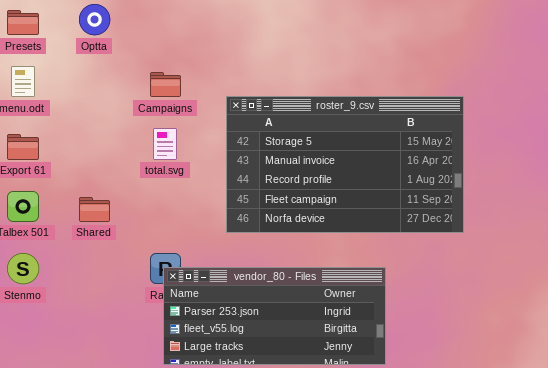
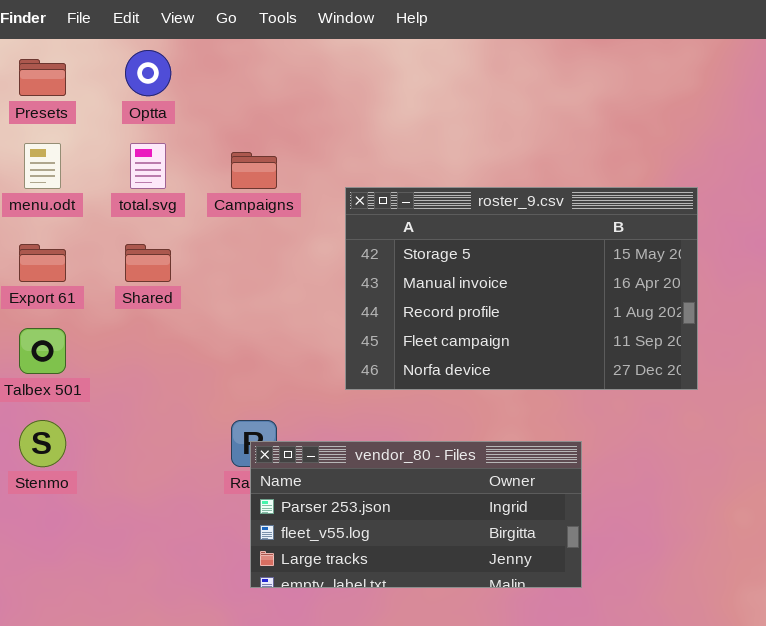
total.svg: [153,128,177,160] -> [130,143,166,189], moved
Shared: [79,197,110,222] -> [125,244,171,282], moved

